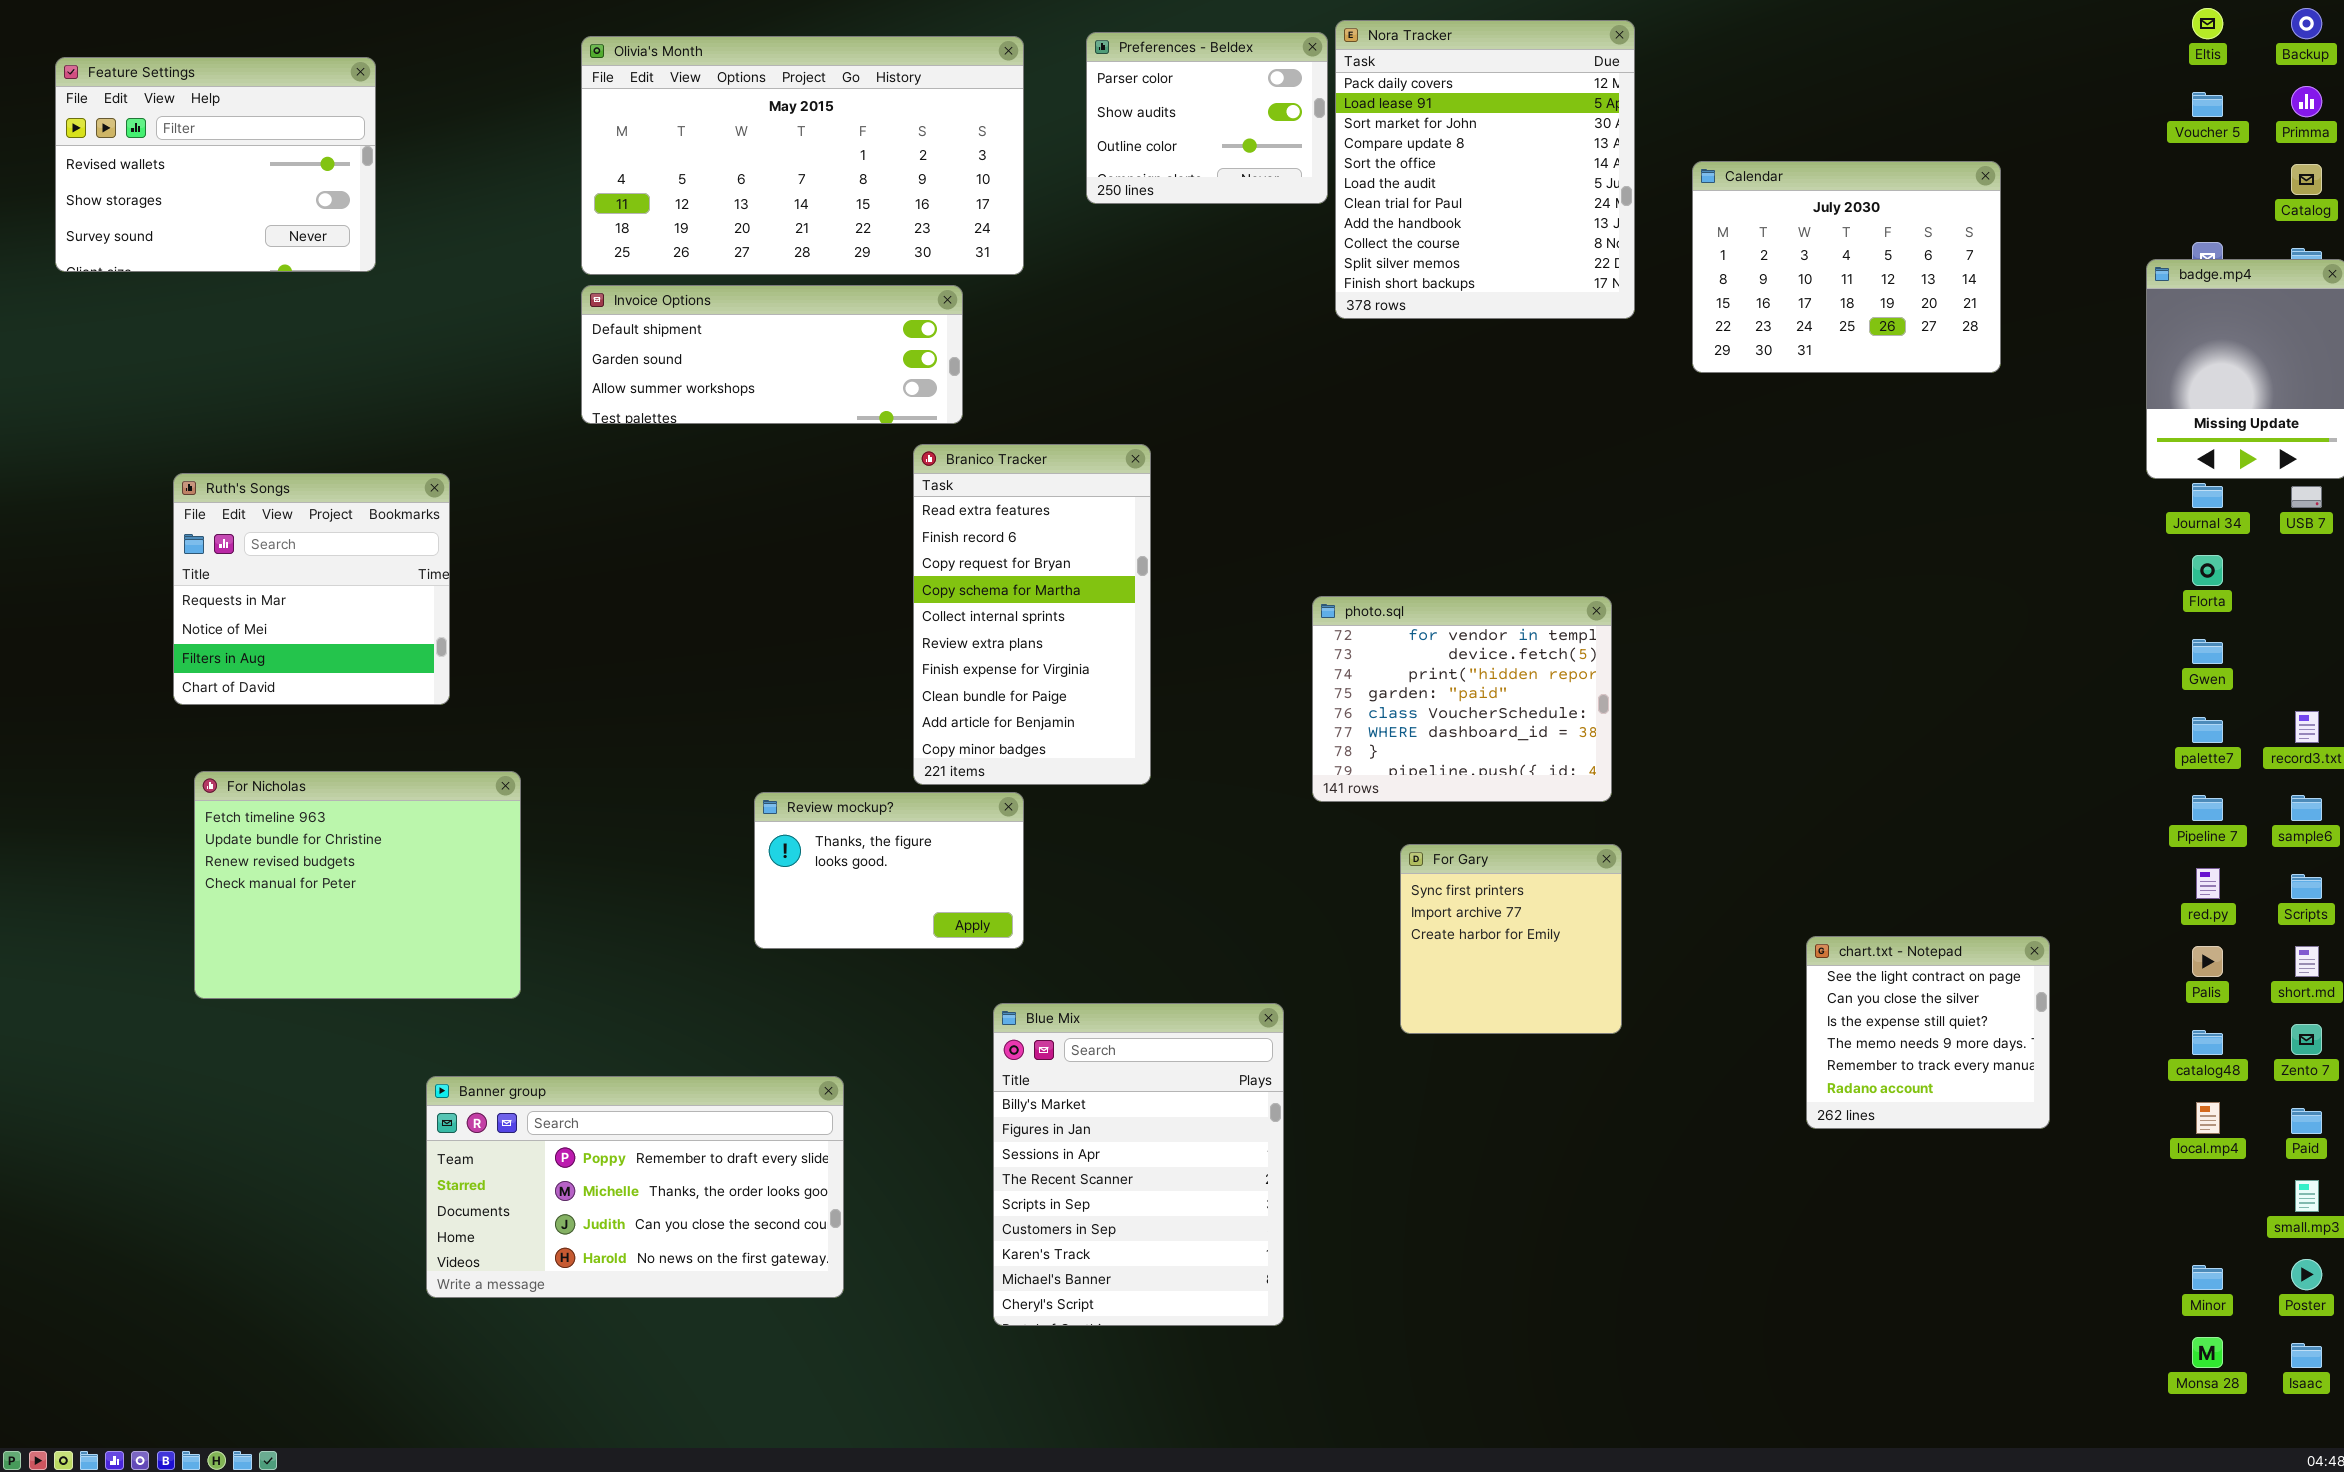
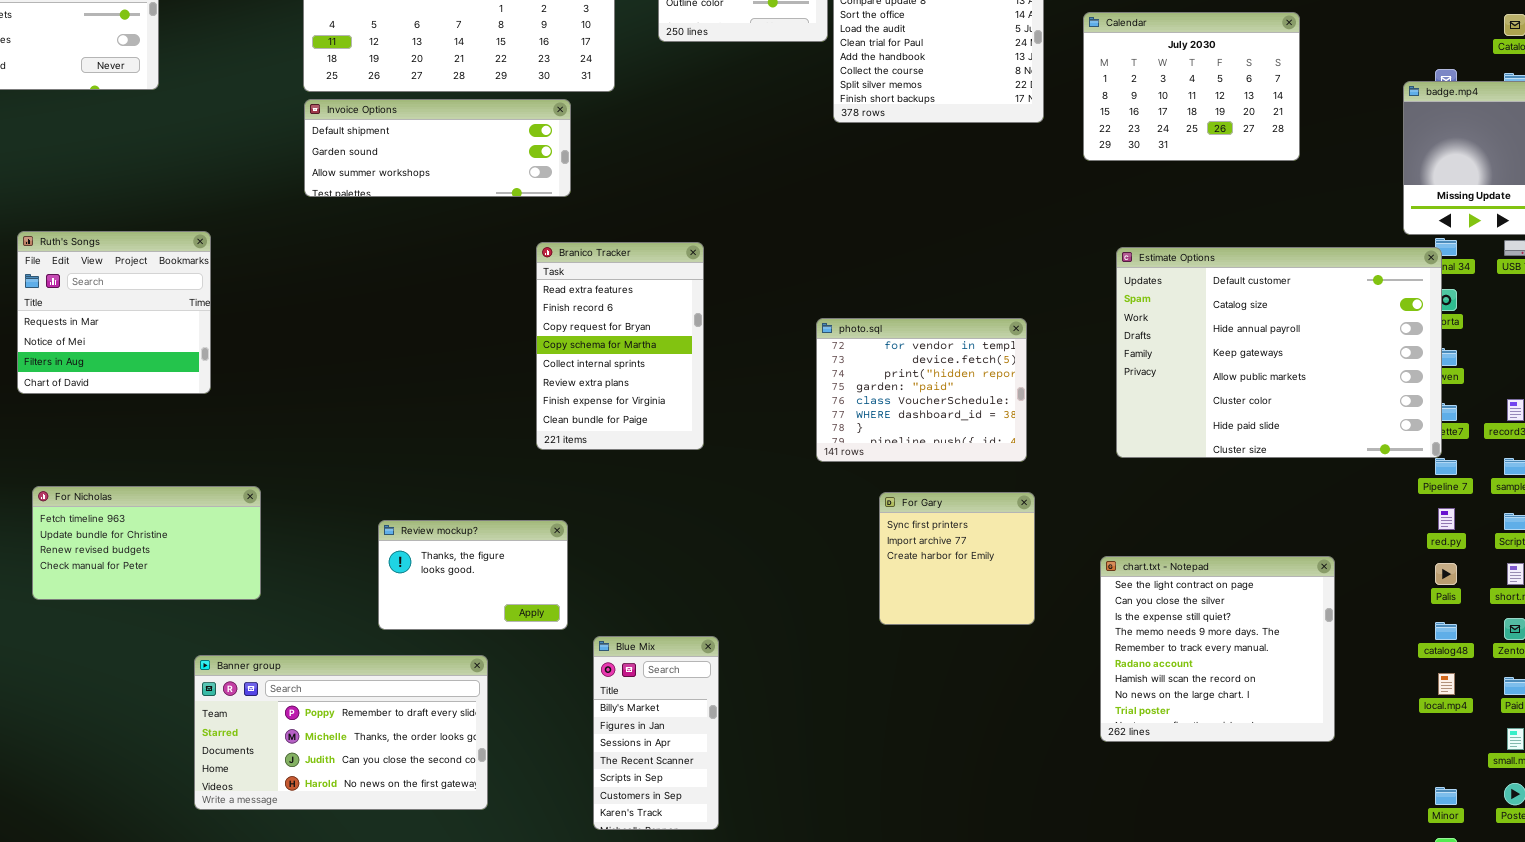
Branico Tracker: [913,444,1151,785] -> [536,242,704,450], resized
Estimate Options: none -> [1116,247,1442,458], opened
For Nicholas: [194,771,521,999] -> [32,486,261,600], resized
Review mockup?: [754,792,1024,949] -> [378,520,568,630], moved
chart.txt - Notepad: [1806,936,2050,1129] -> [1100,556,1335,742], resized
Blue Mix: [993,1003,1284,1326] -> [593,636,719,830], resized

